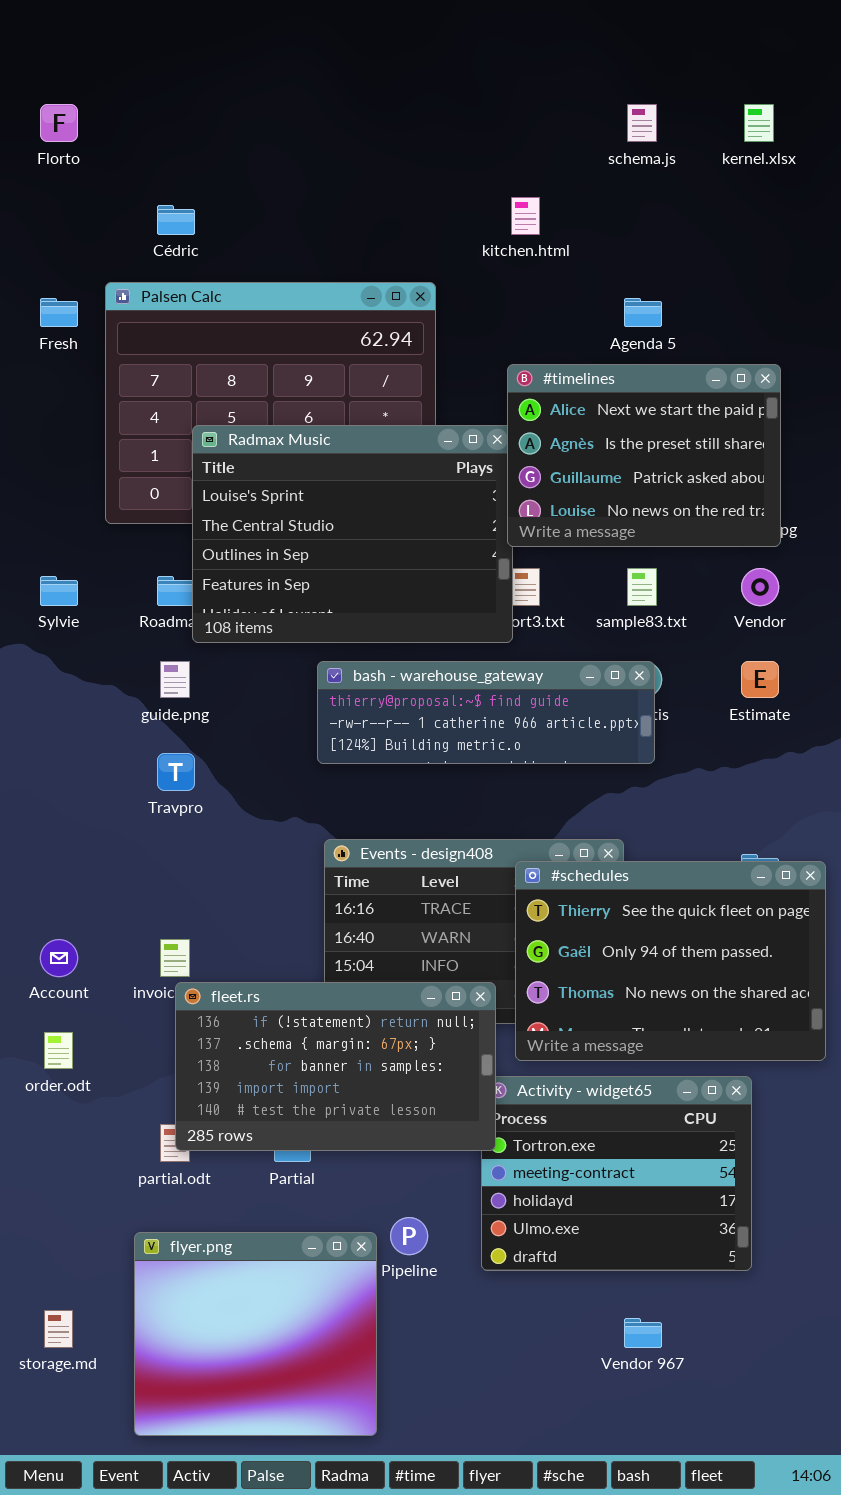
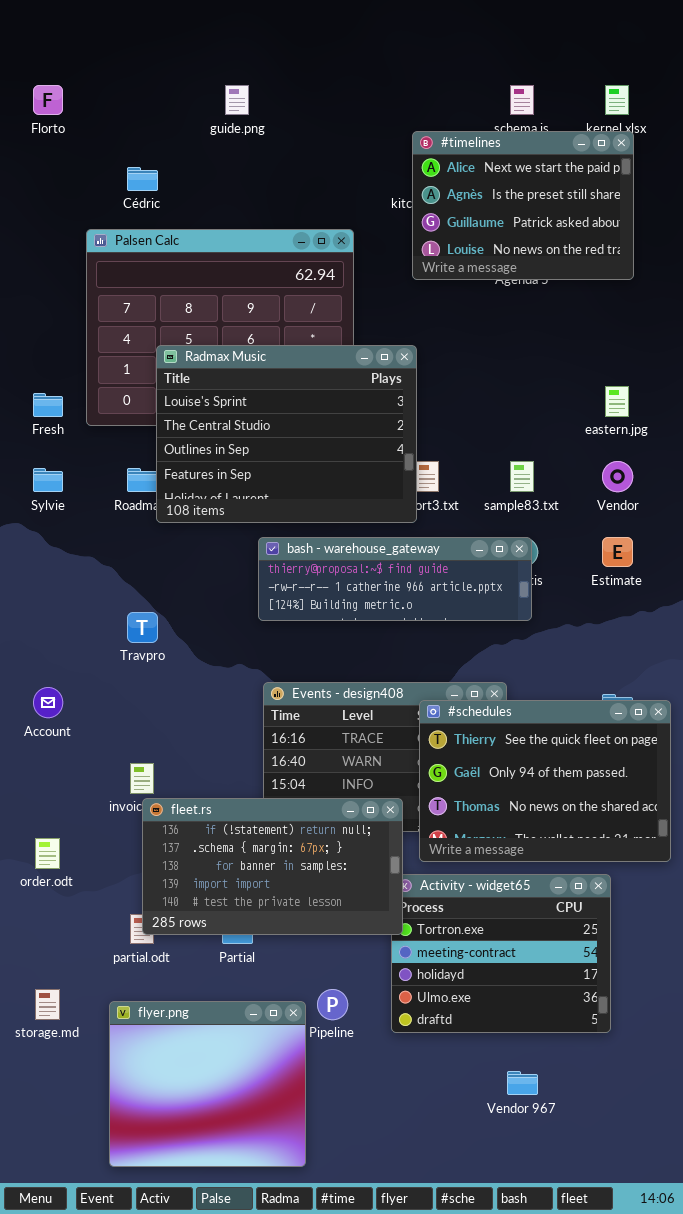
Fresh: [40,298,78,327] -> [33,393,63,417], moved
#timelines: [507,364,781,547] -> [412,131,634,280], moved
guide.png: [160,661,190,698] -> [225,85,249,115], moved
Account: [40,939,78,977] -> [33,687,63,718], moved
storage.md: [44,1310,73,1348] -> [35,989,60,1020], moved

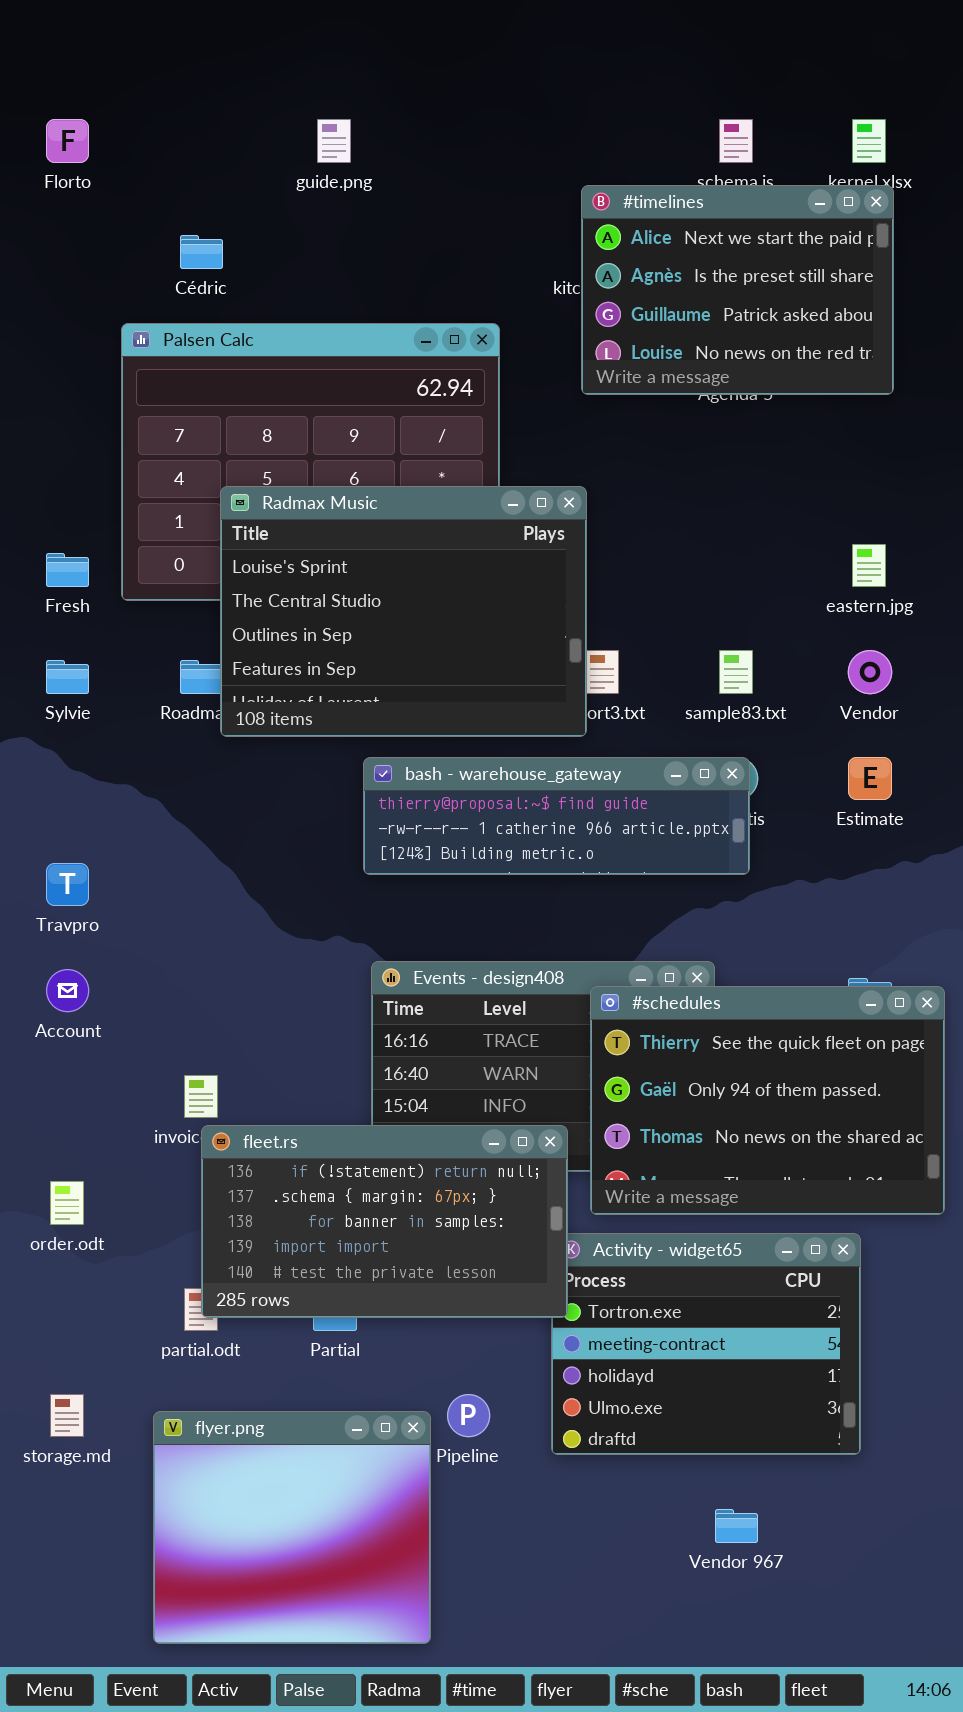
Travpro: [127,612,158,643] -> [46,863,89,906], moved

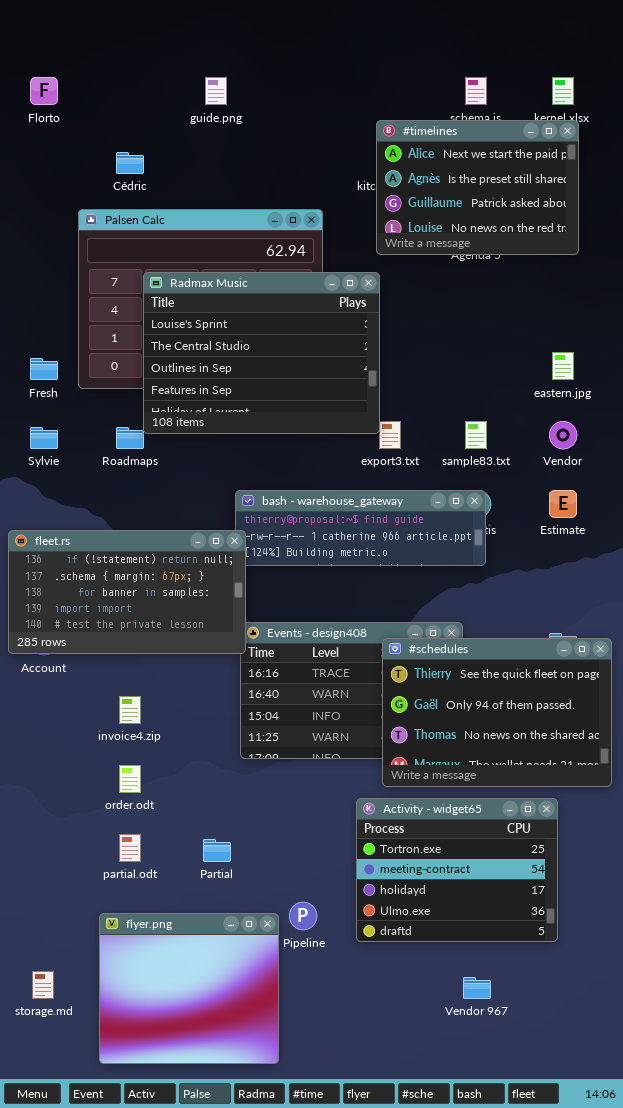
Radmax Music: [220,486,587,737] -> [143,272,380,434], moved
fleet.rs: [201,1125,568,1318] -> [8,530,246,654], moved
order.odt: [50,1181,84,1225] -> [119,765,141,793], moved
storage.md: [50,1394,84,1437] -> [32,971,54,999], moved

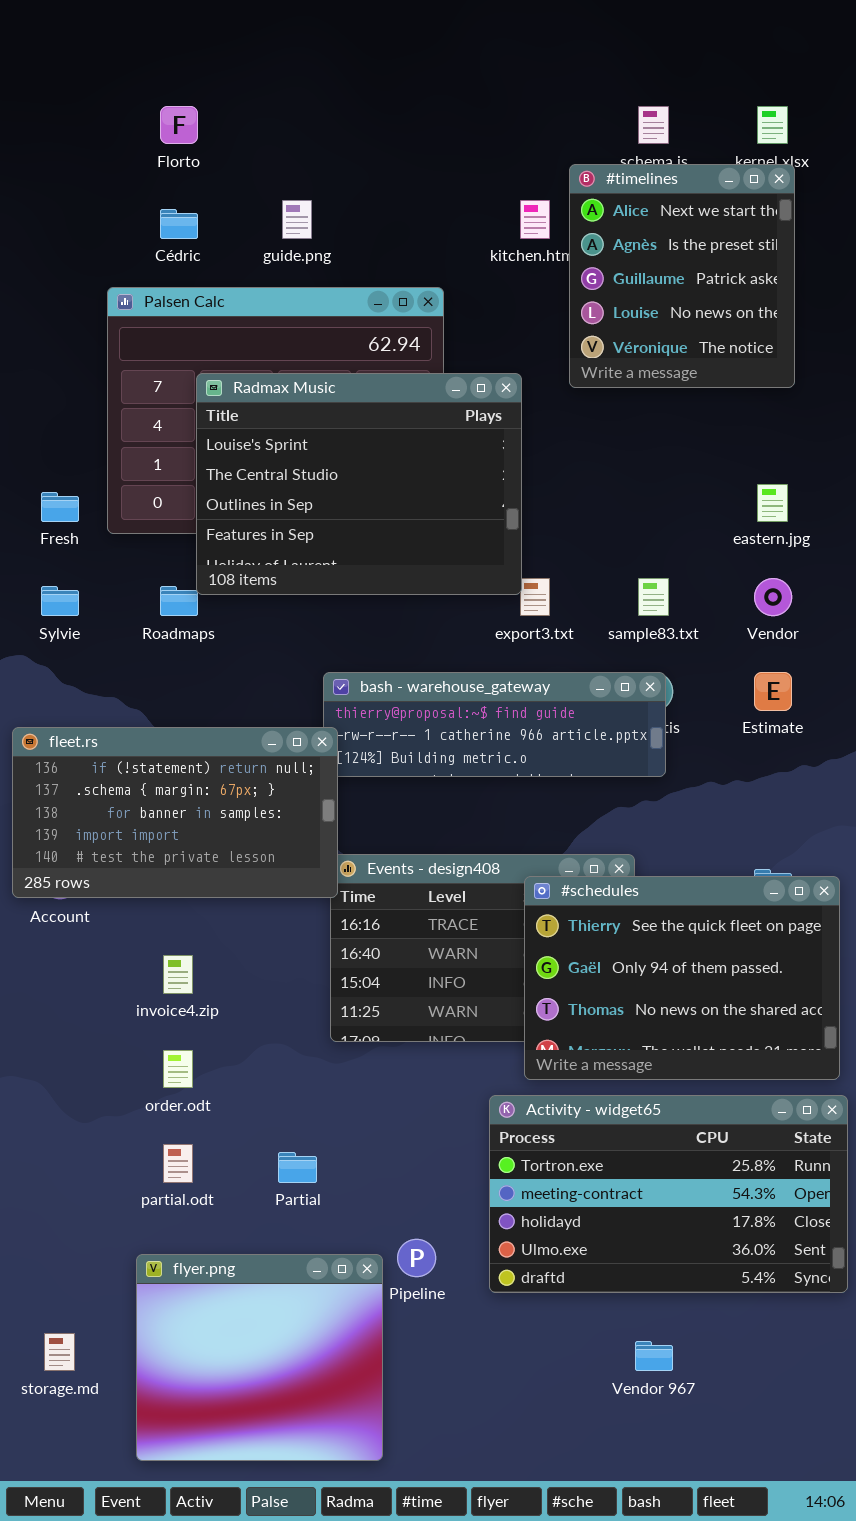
Florto: [30,77,58,105] -> [160,106,198,144], moved
guide.png: [205,77,227,105] -> [282,200,312,239], moved
#timelines: [376,120,579,255] -> [569,164,795,388], resized
Activity - widget65: [356,798,558,942] -> [489,1095,848,1293], resized

